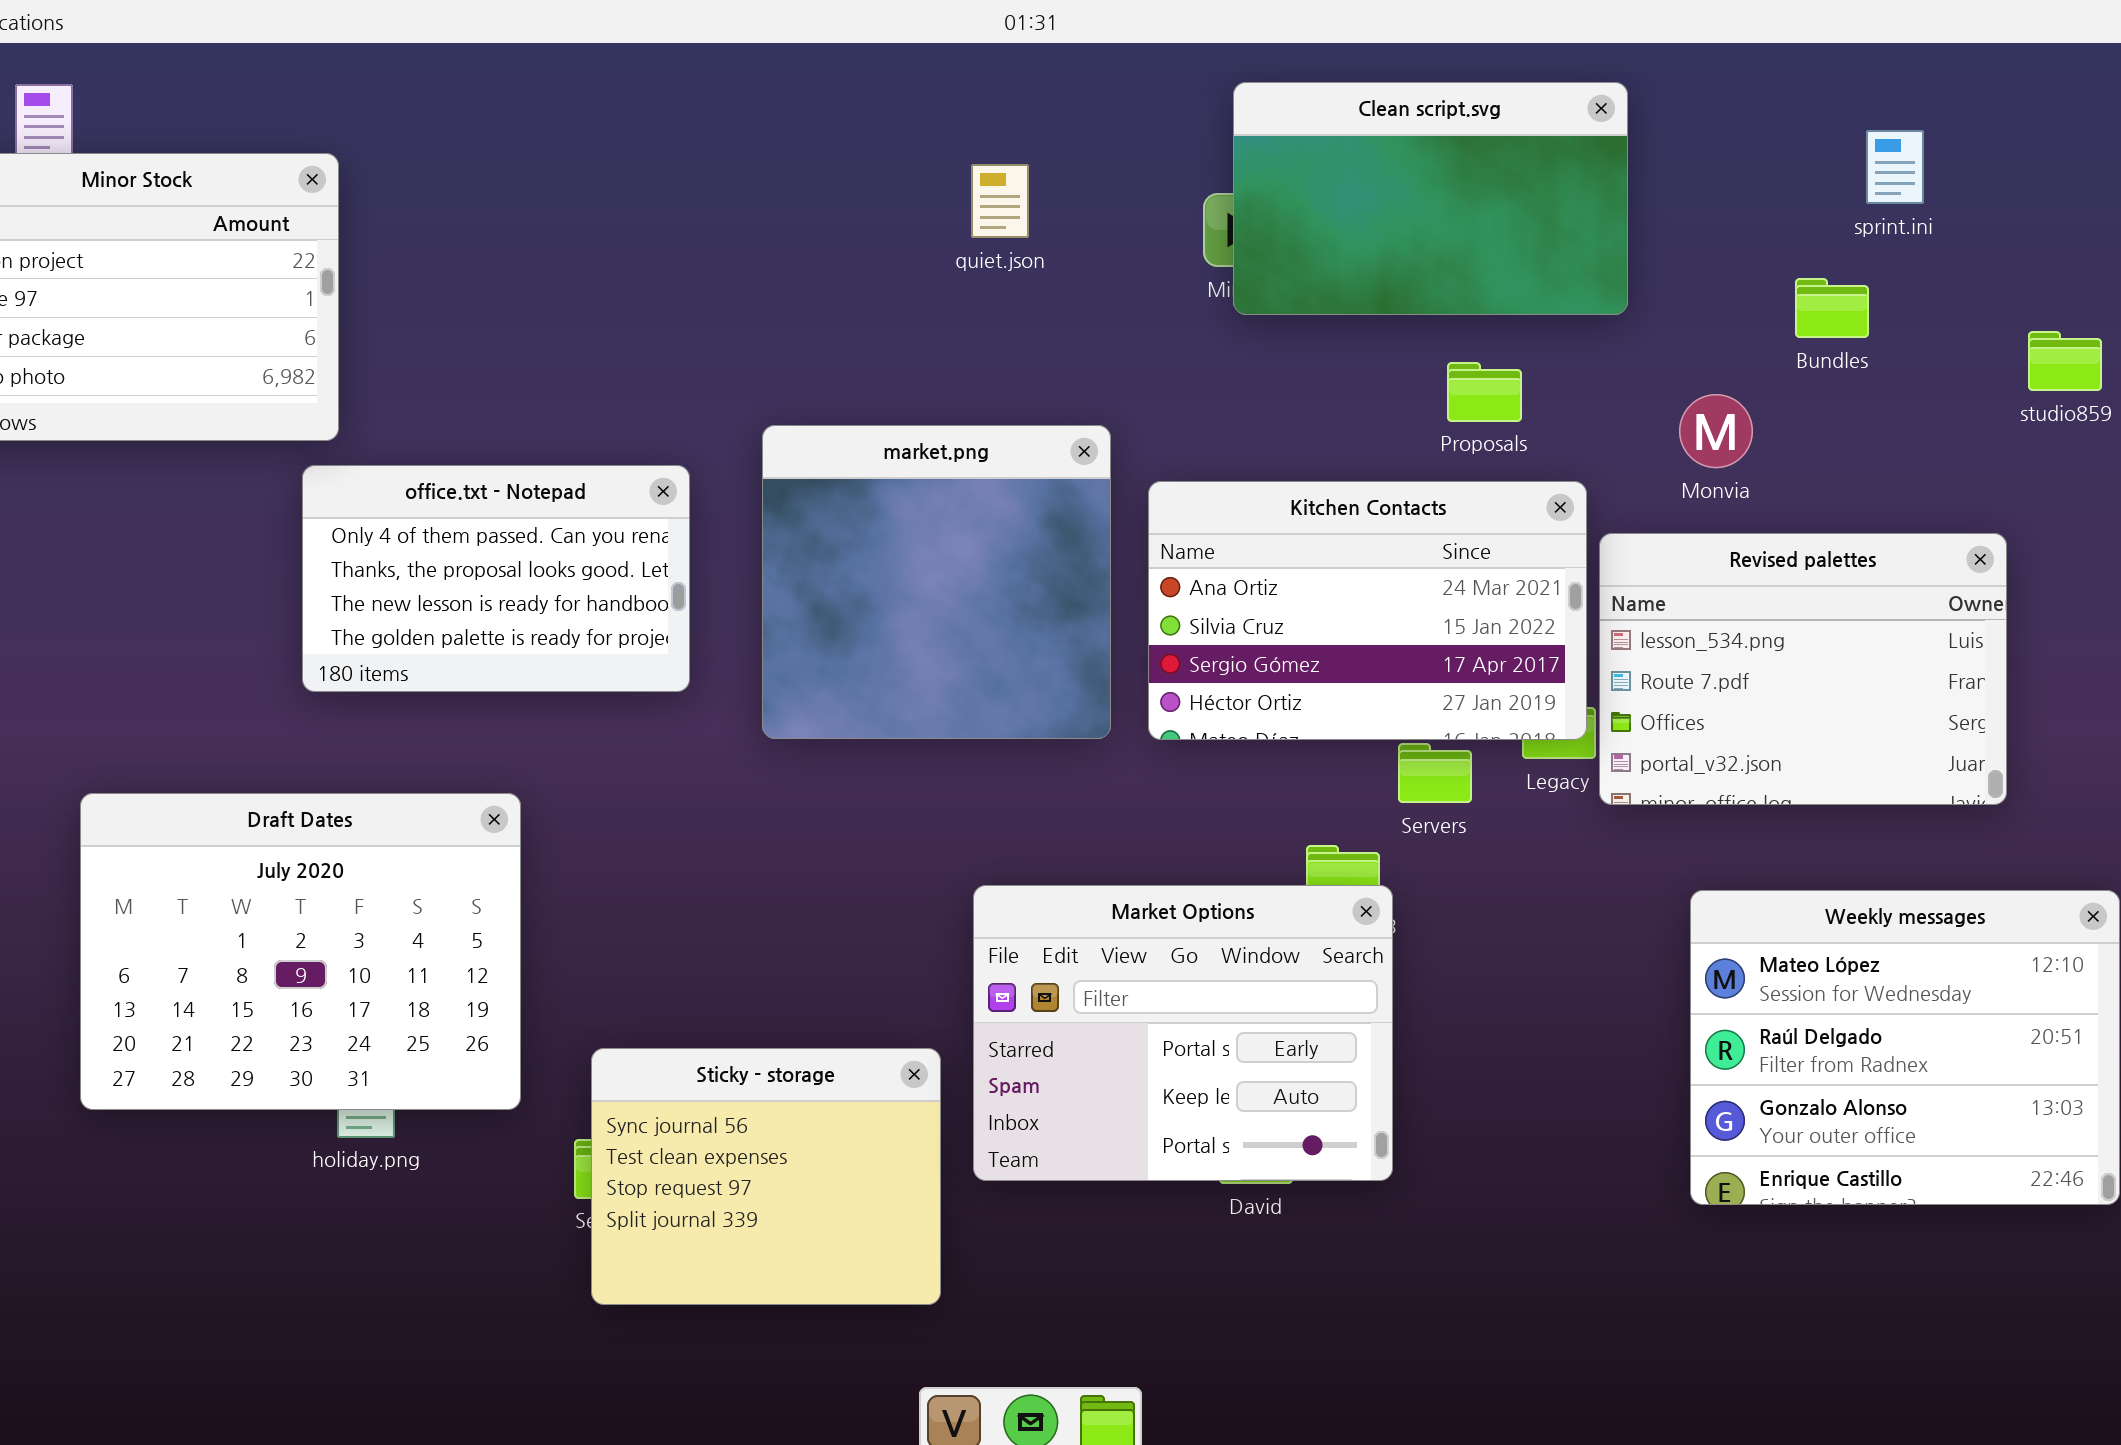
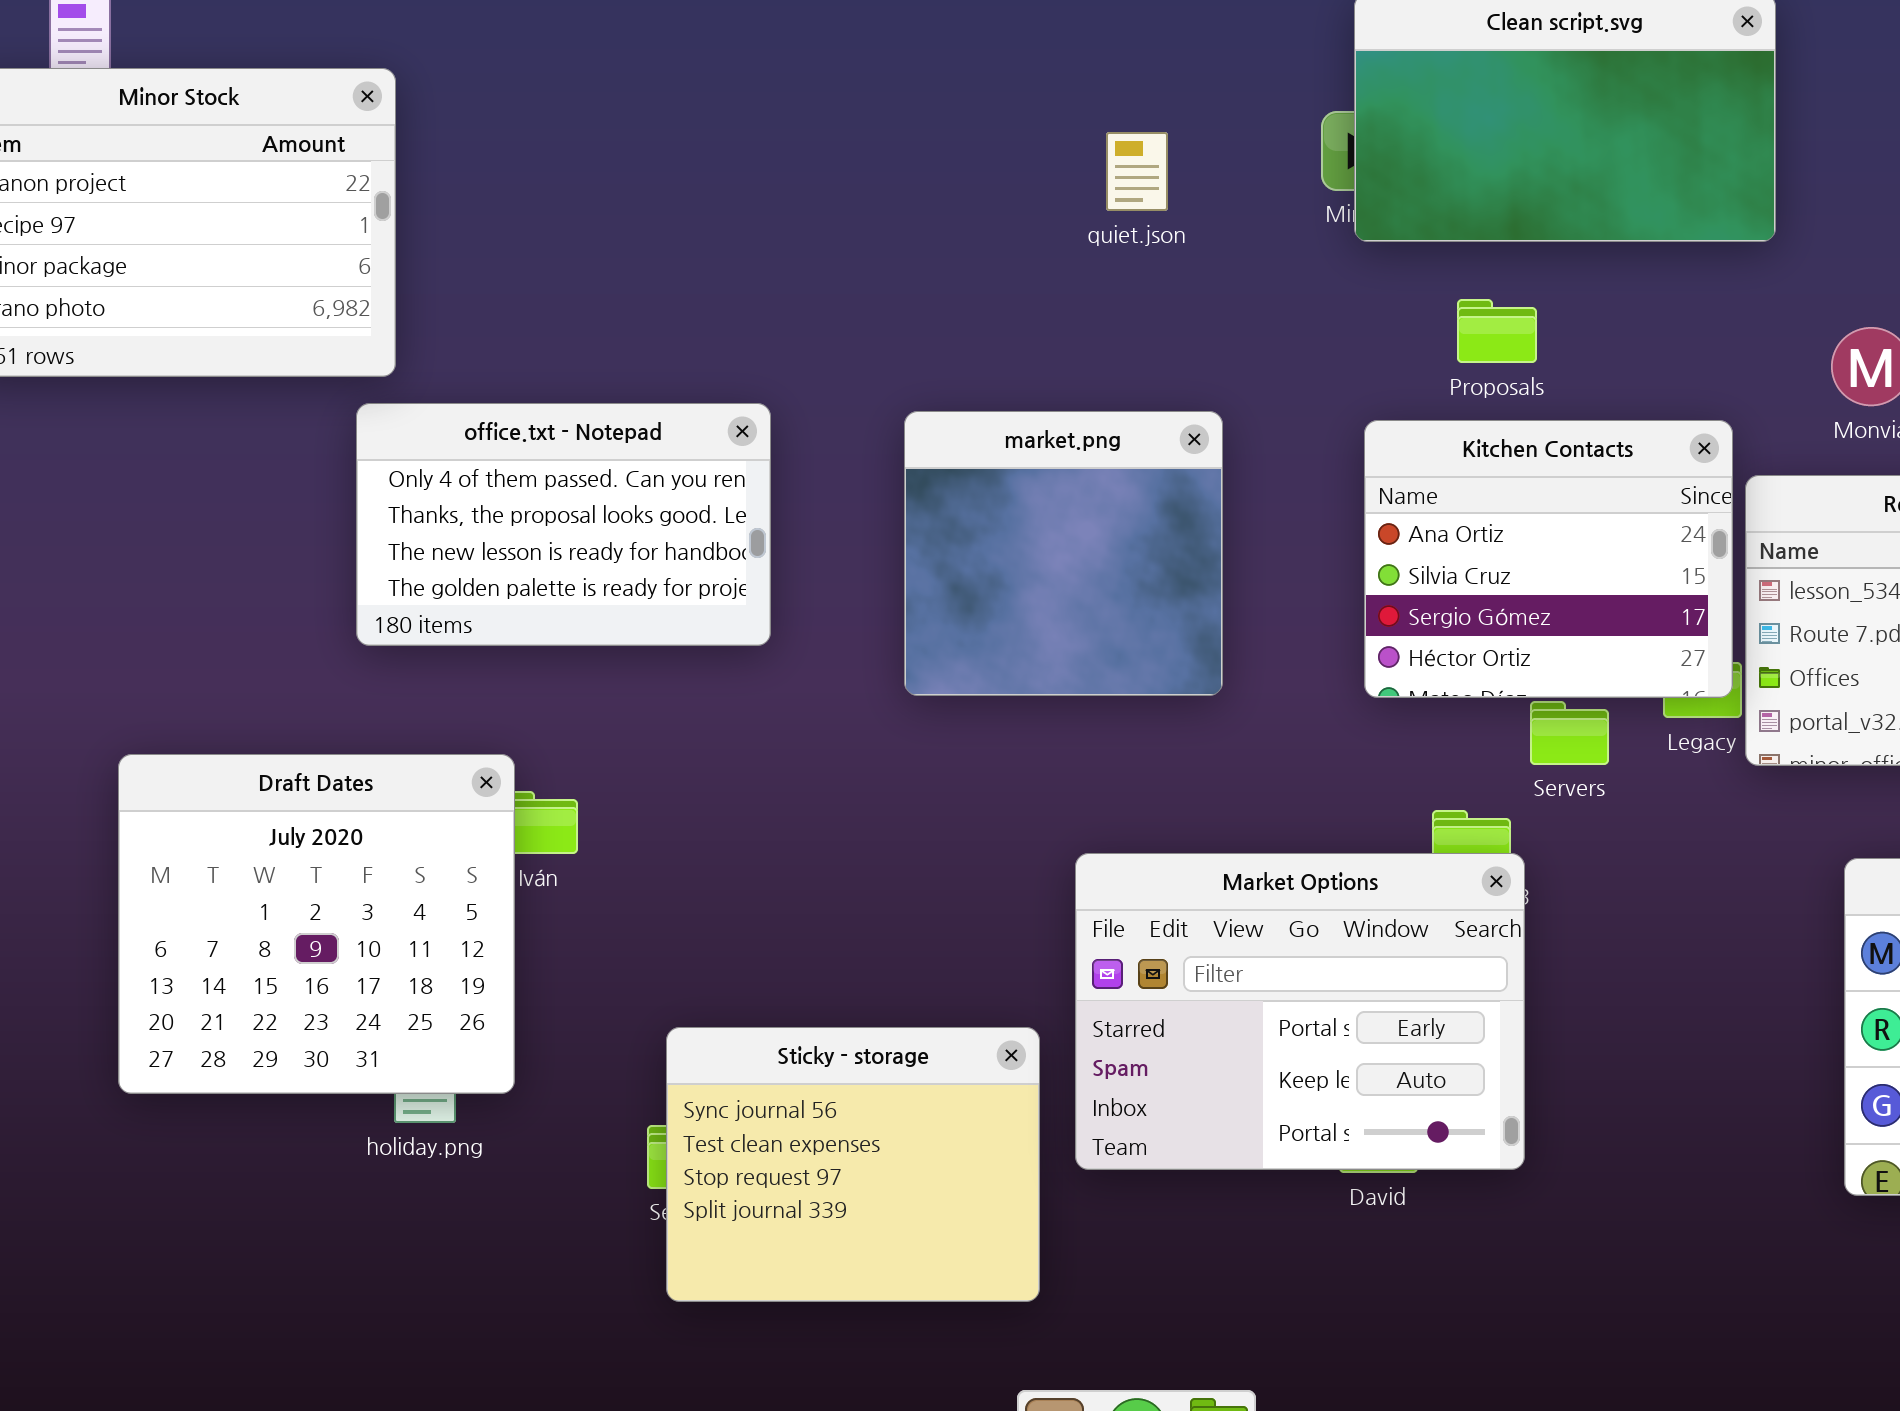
quiet.json: [971,164,1029,238] -> [1106,132,1168,211], moved
Proposals: [1447,362,1522,422] -> [1457,299,1537,363], moved
market.png: [762,425,1111,739] -> [904,411,1223,696], resized
Kitchen Contacts: [1148,481,1587,740] -> [1364,420,1733,698], resized
Draft Dates: [80,793,521,1110] -> [118,754,515,1094], resized

